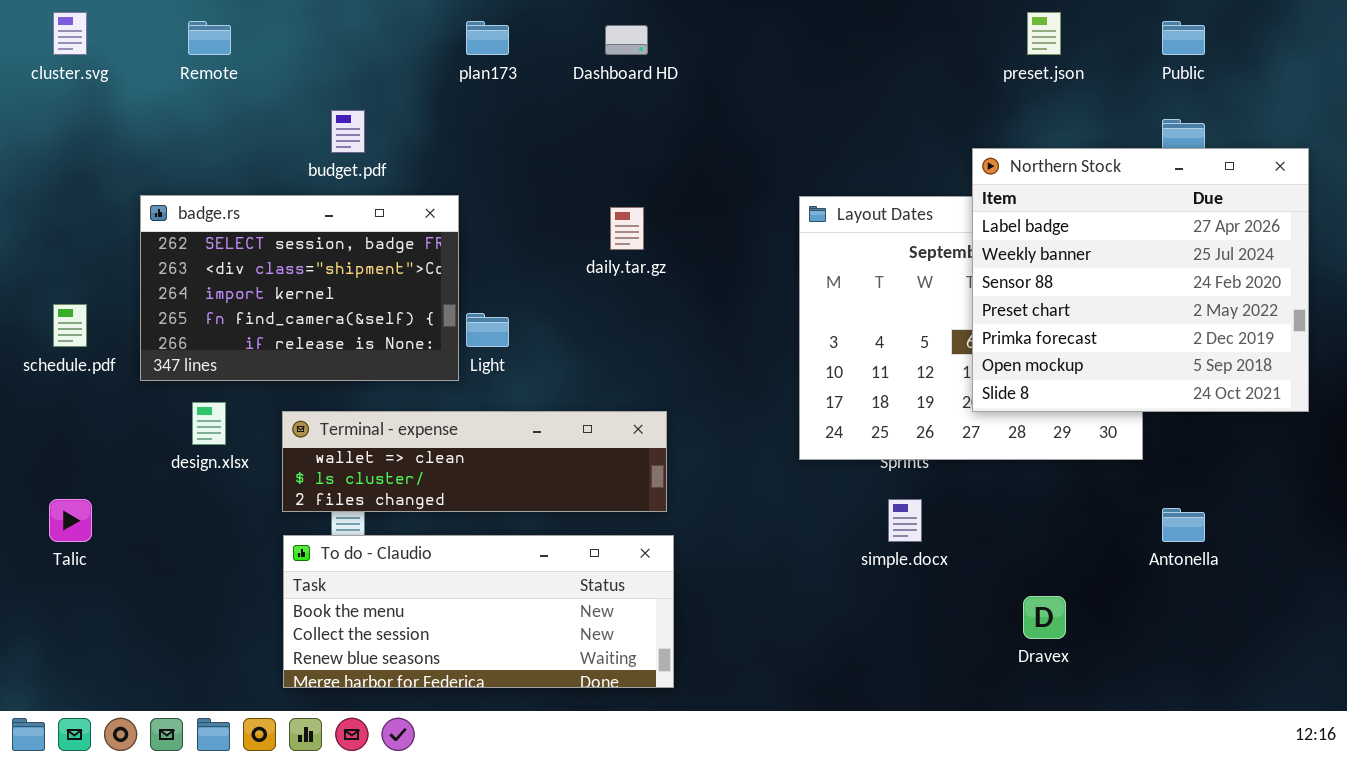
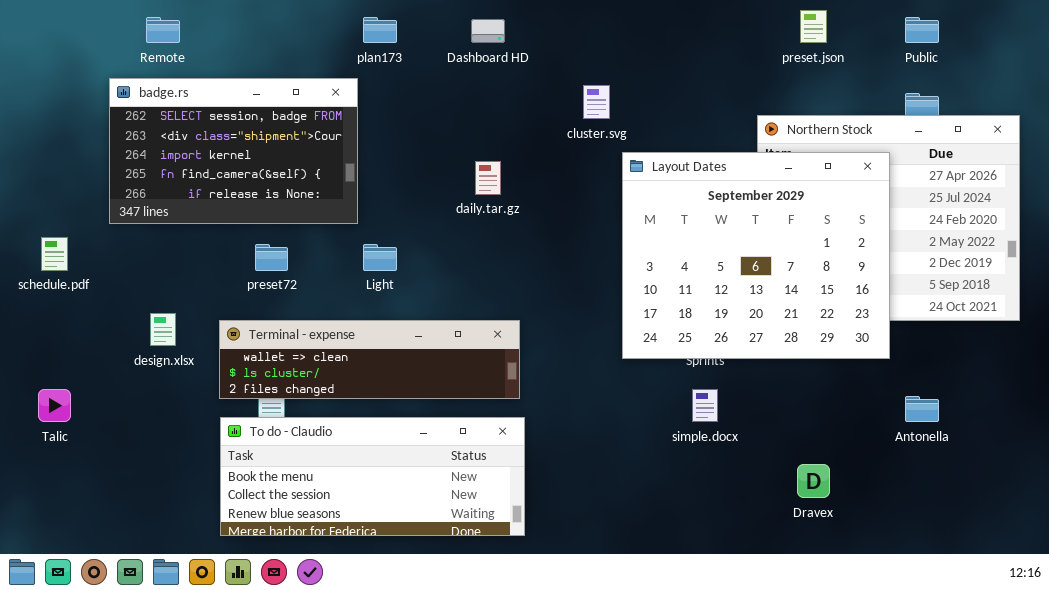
cluster.svg: [53,12,87,55] -> [583,85,610,119], moved
badge.rs: [140,195,459,381] -> [109,78,358,224], moved
Layout Dates: [799,196,1143,460] -> [622,152,890,359], raised

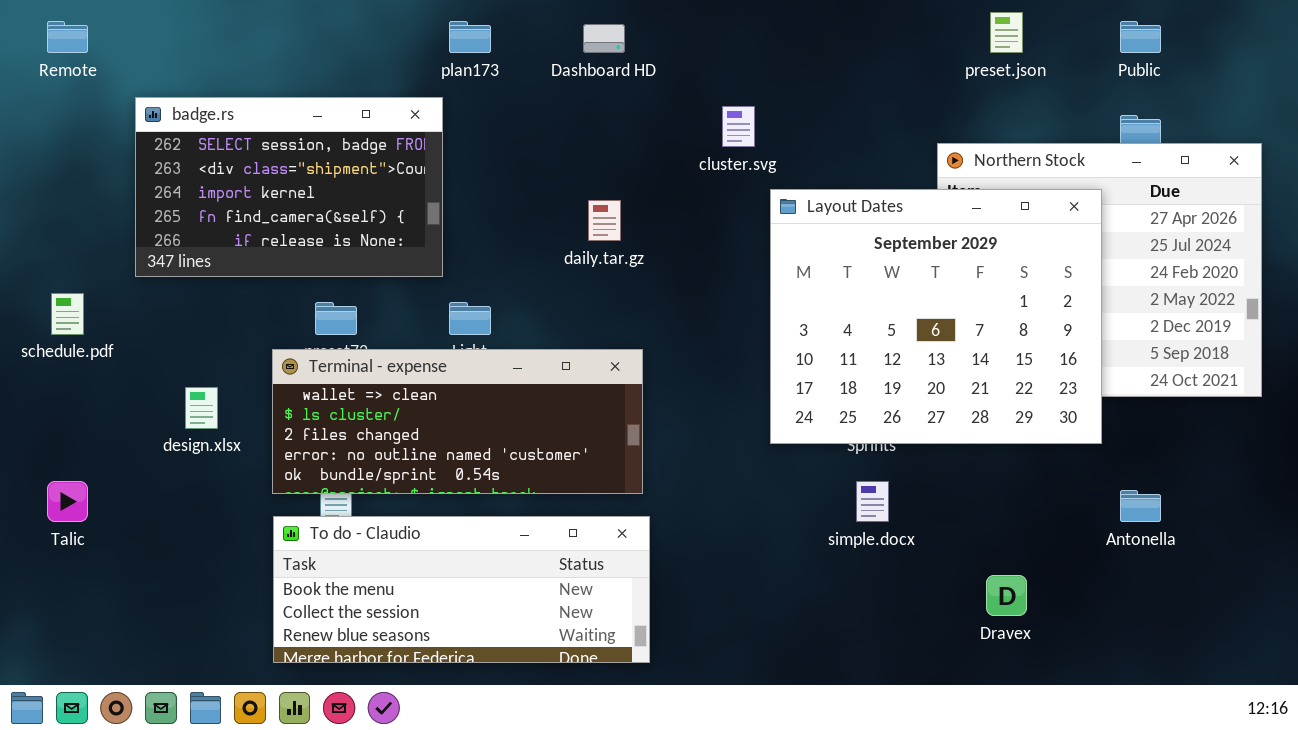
Remote: [146,17,180,43] -> [47,21,88,53], moved
Terminal - expense: [219,320,520,399] -> [272,349,643,494], resized

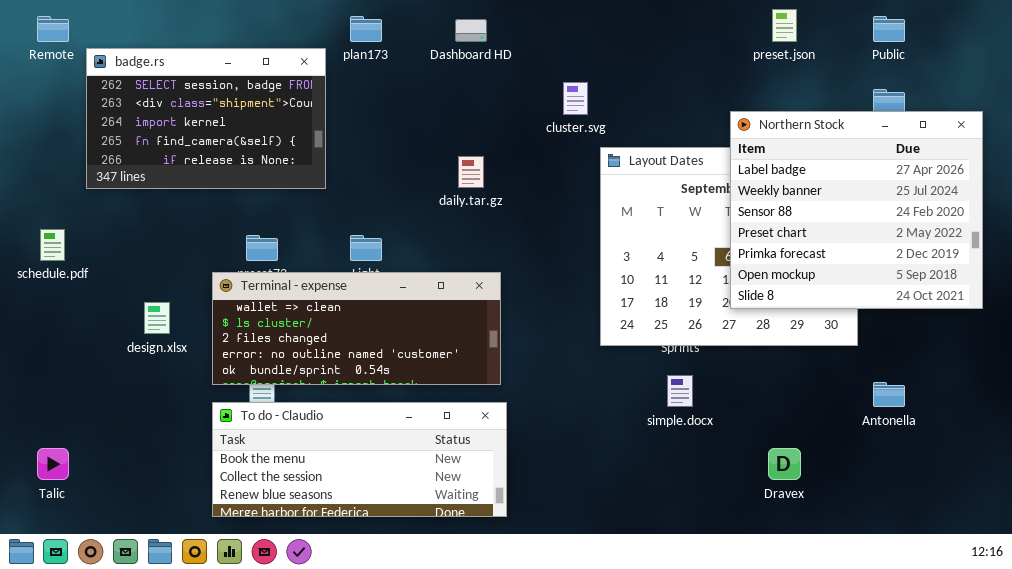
badge.rs: [135,97,443,277] -> [86,48,326,189], moved
Northern Stock: [937,143,1262,397] -> [730,111,983,309], raised
Talic: [47,481,88,522] -> [37,448,69,480], moved

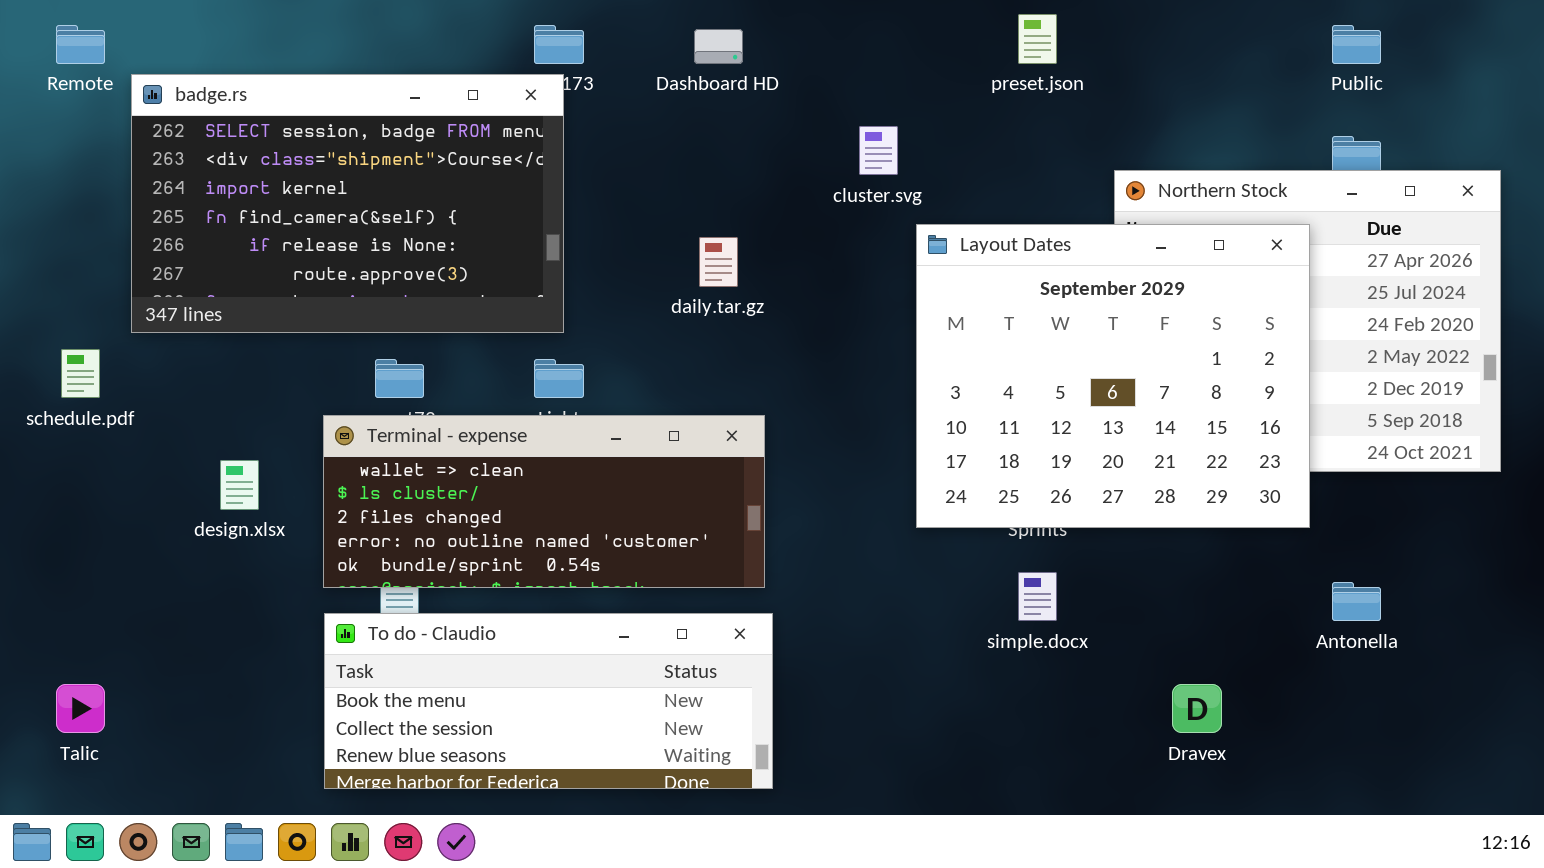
preset.json: [772,9,797,42] -> [1018,14,1057,64], moved
badge.rs: [86,48,326,189] -> [131,74,564,333], resized
Layout Dates: [600,147,858,346] -> [916,224,1310,528], raised

